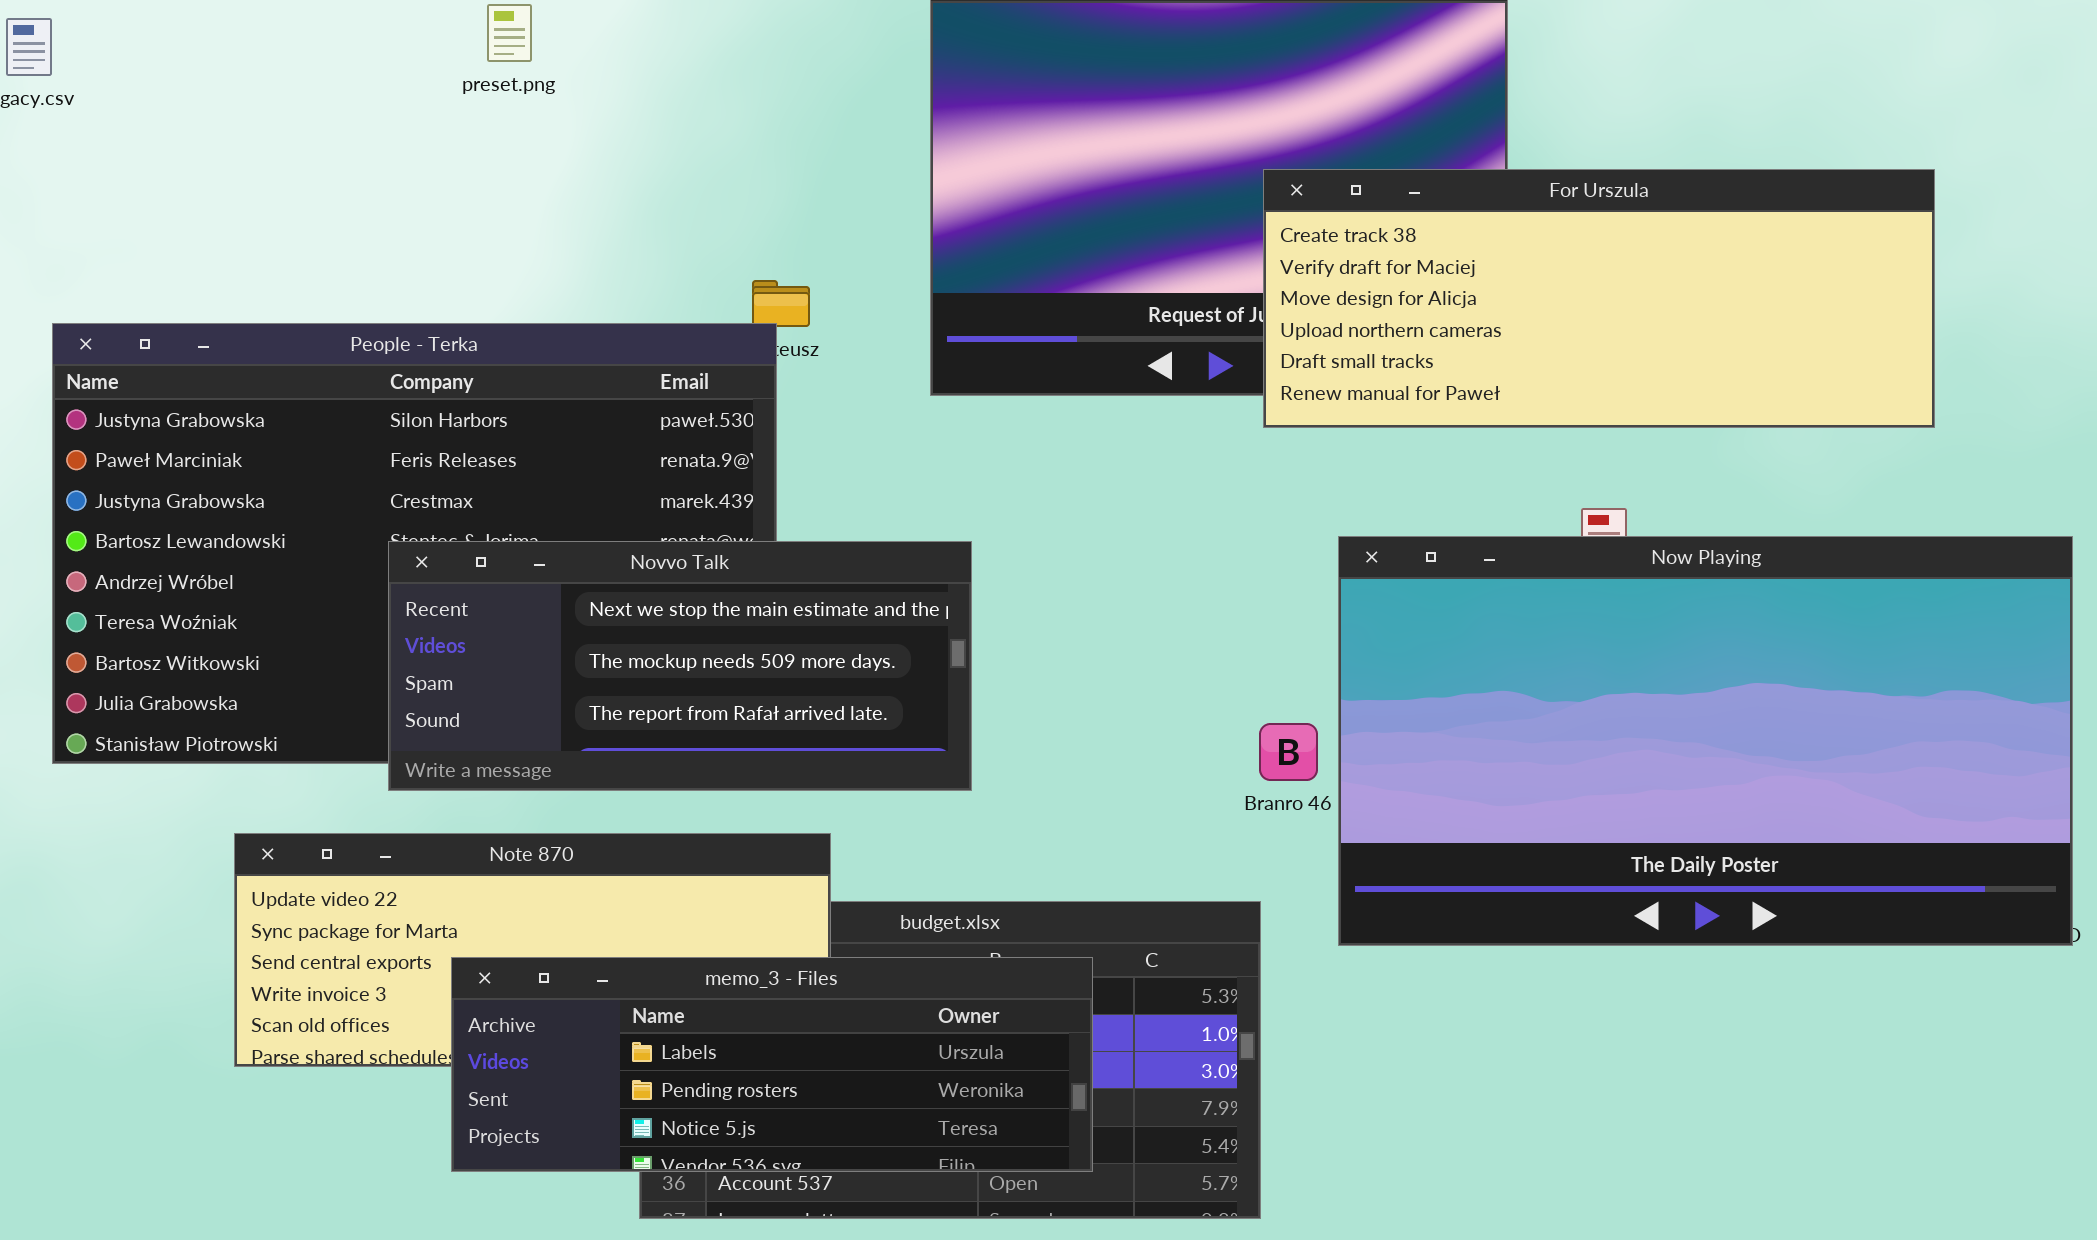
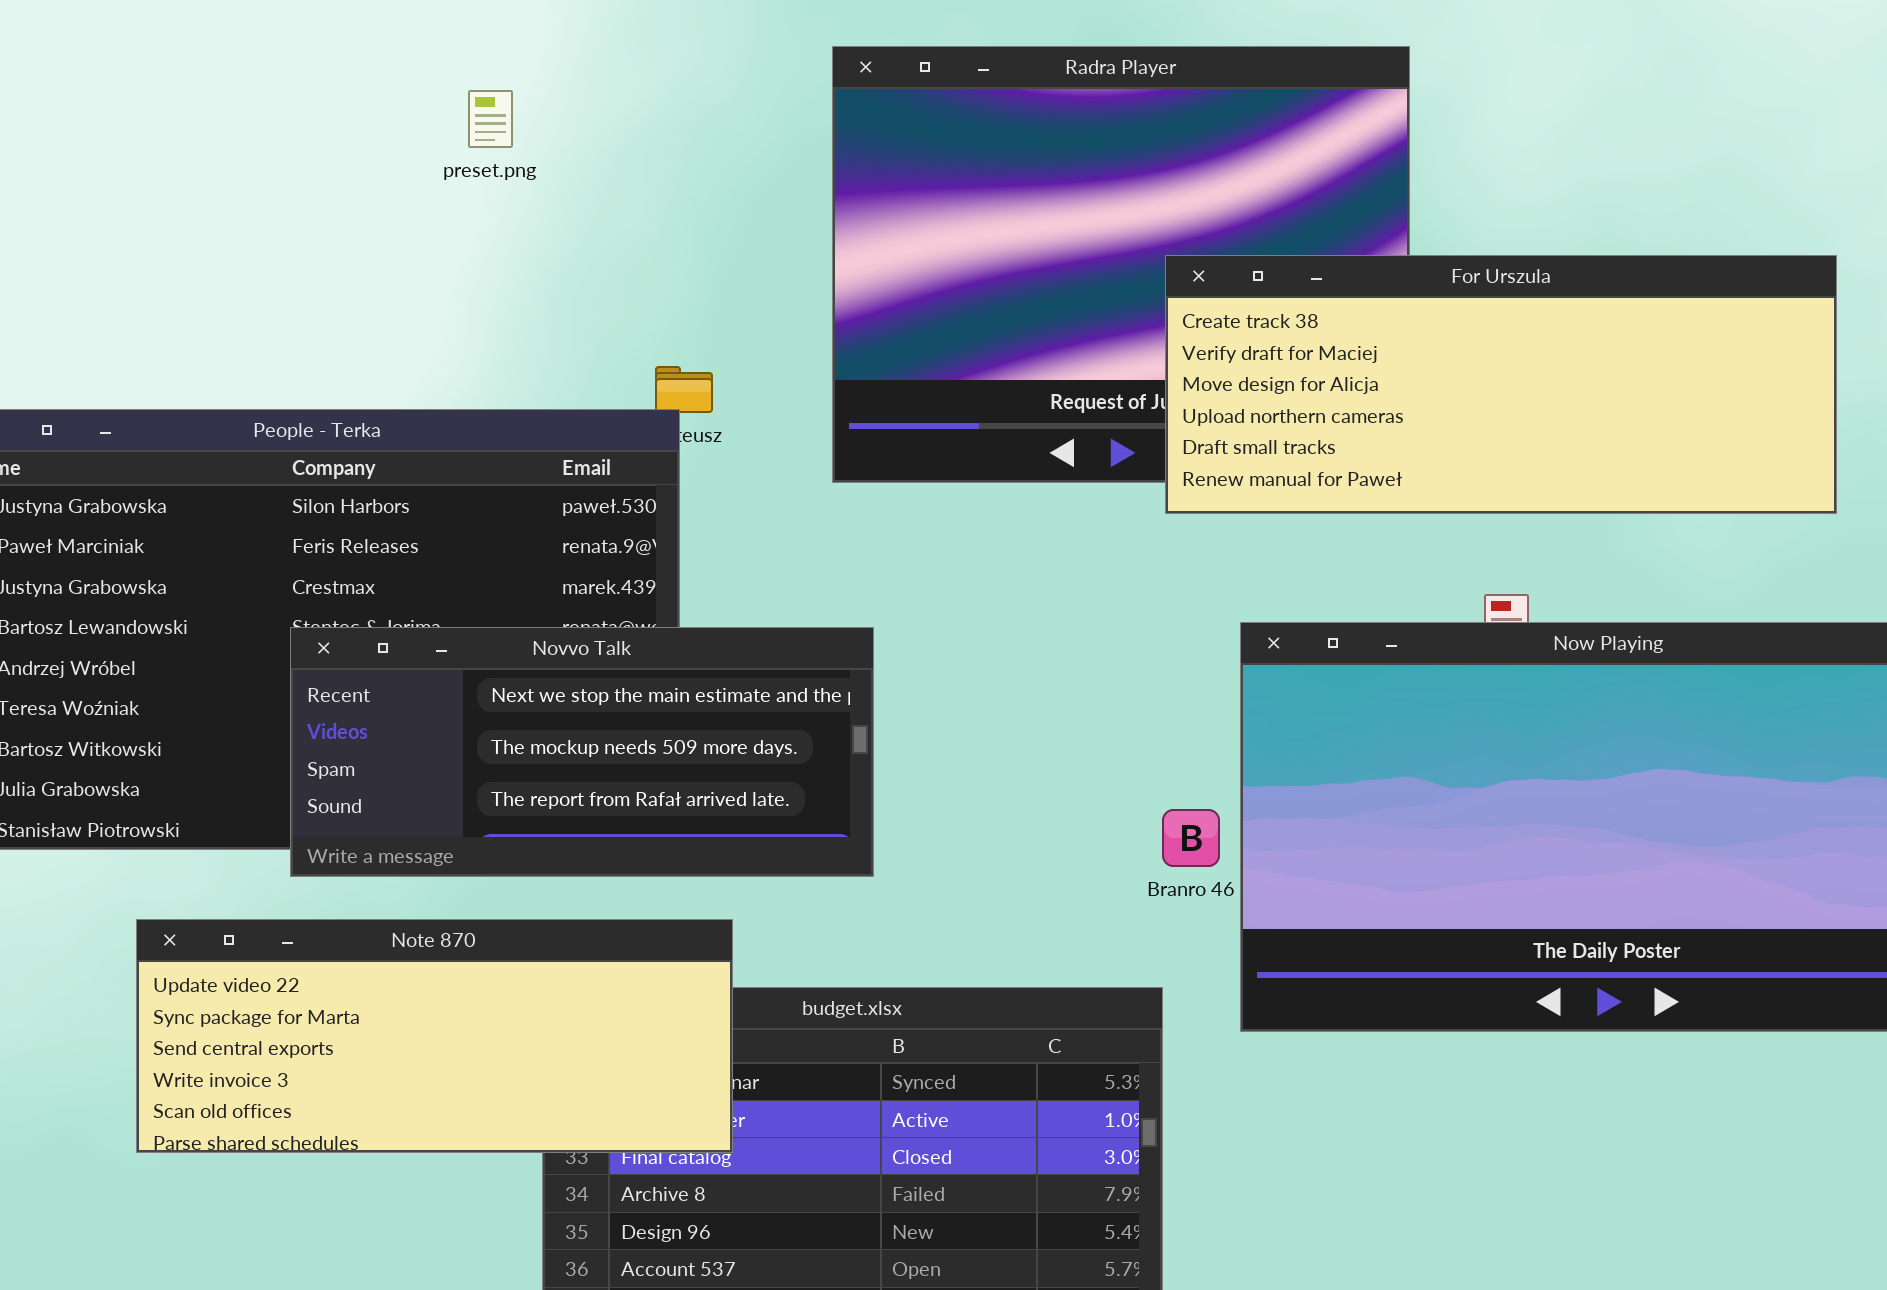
preset.png: [487,4,532,62] -> [468,90,513,148], moved
memo_3 - Files: [451,957,1093,1172] -> none, closed

